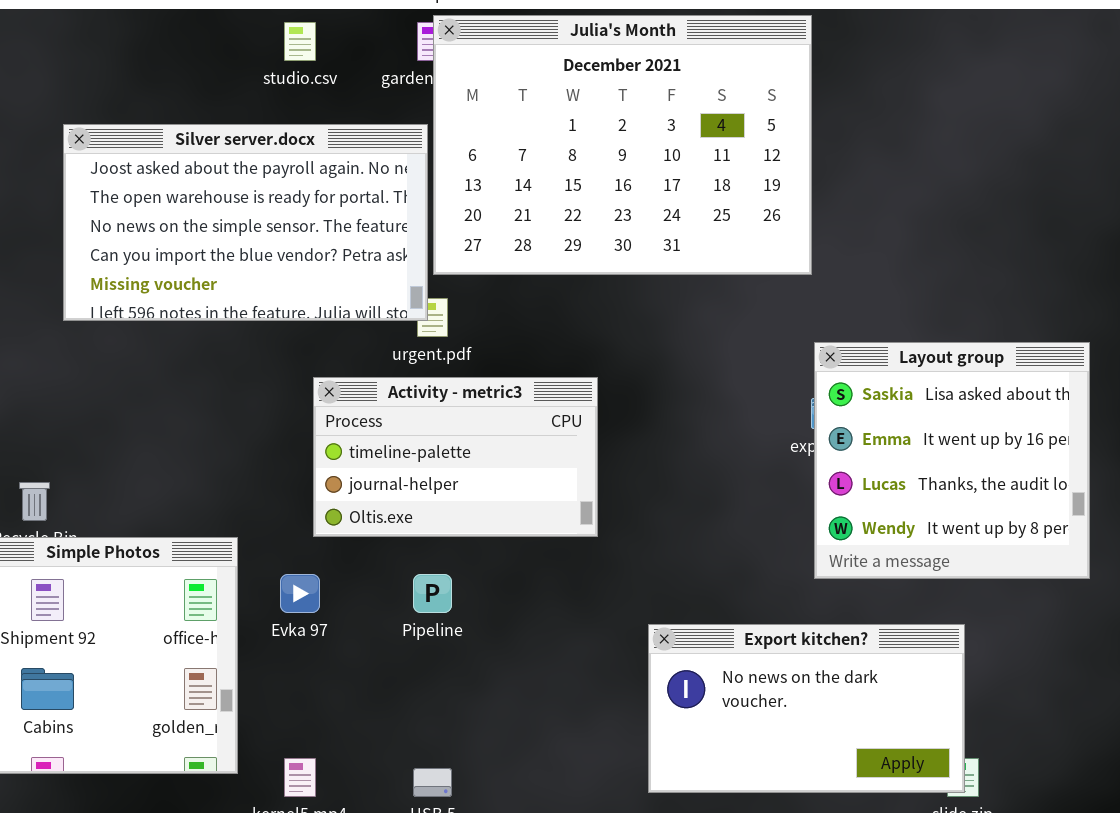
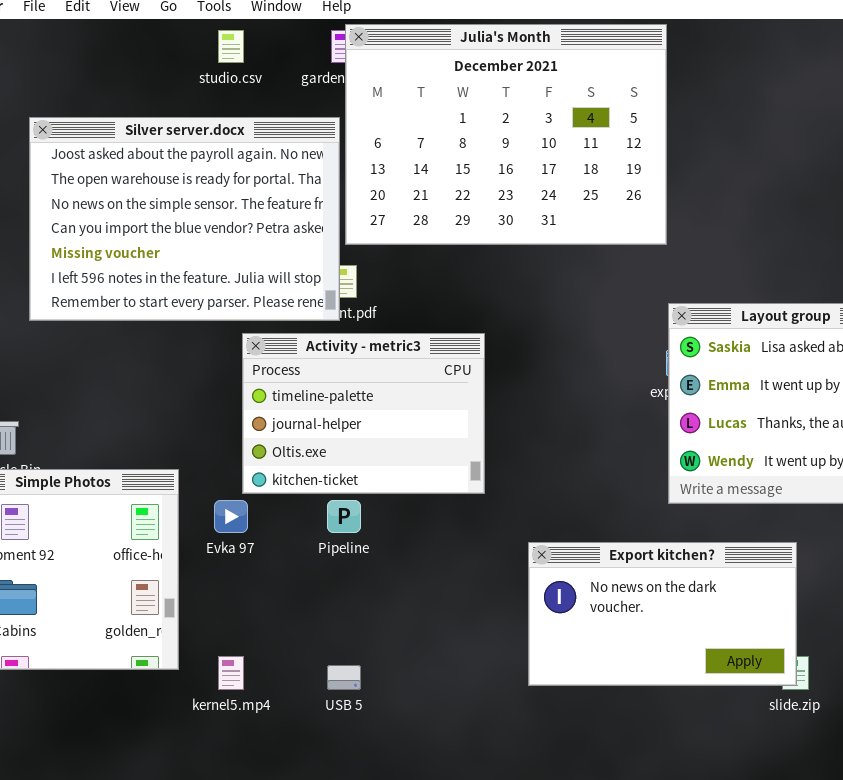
Silver server.docx: [63,124,428,321] -> [29,117,340,321], resized
Activity - metric3: [313,377,598,537] -> [242,333,485,494], resized

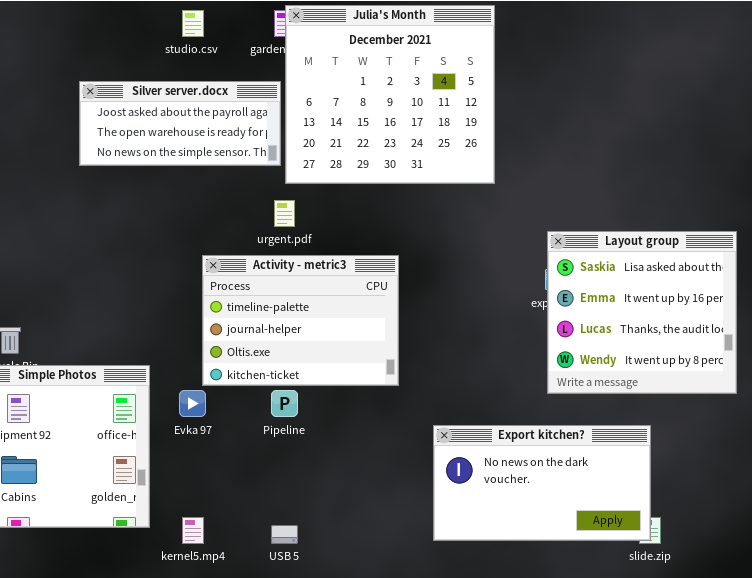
Julia's Month: [345,24,667,245] -> [285,5,495,184], resized
Silver server.docx: [29,117,340,321] -> [79,81,281,166], resized

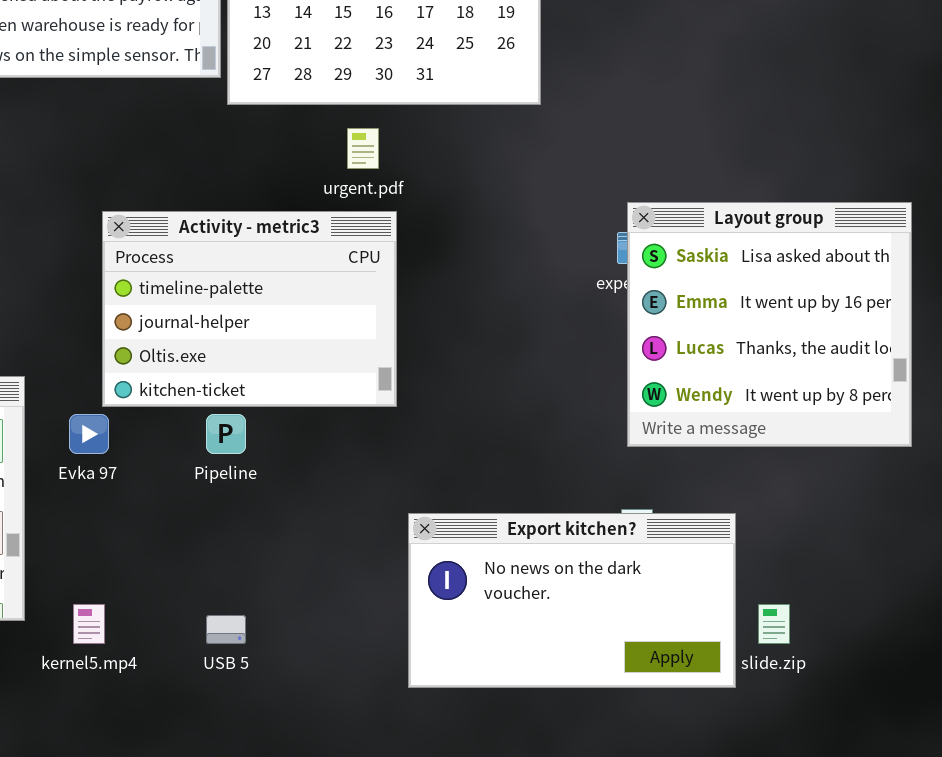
urgent.pdf: [274,200,295,227] -> [347,128,379,169], moved
Layout group: [547,231,737,394] -> [627,202,912,447], moved
Export kitchen?: [433,425,651,541] -> [408,513,736,688], moved

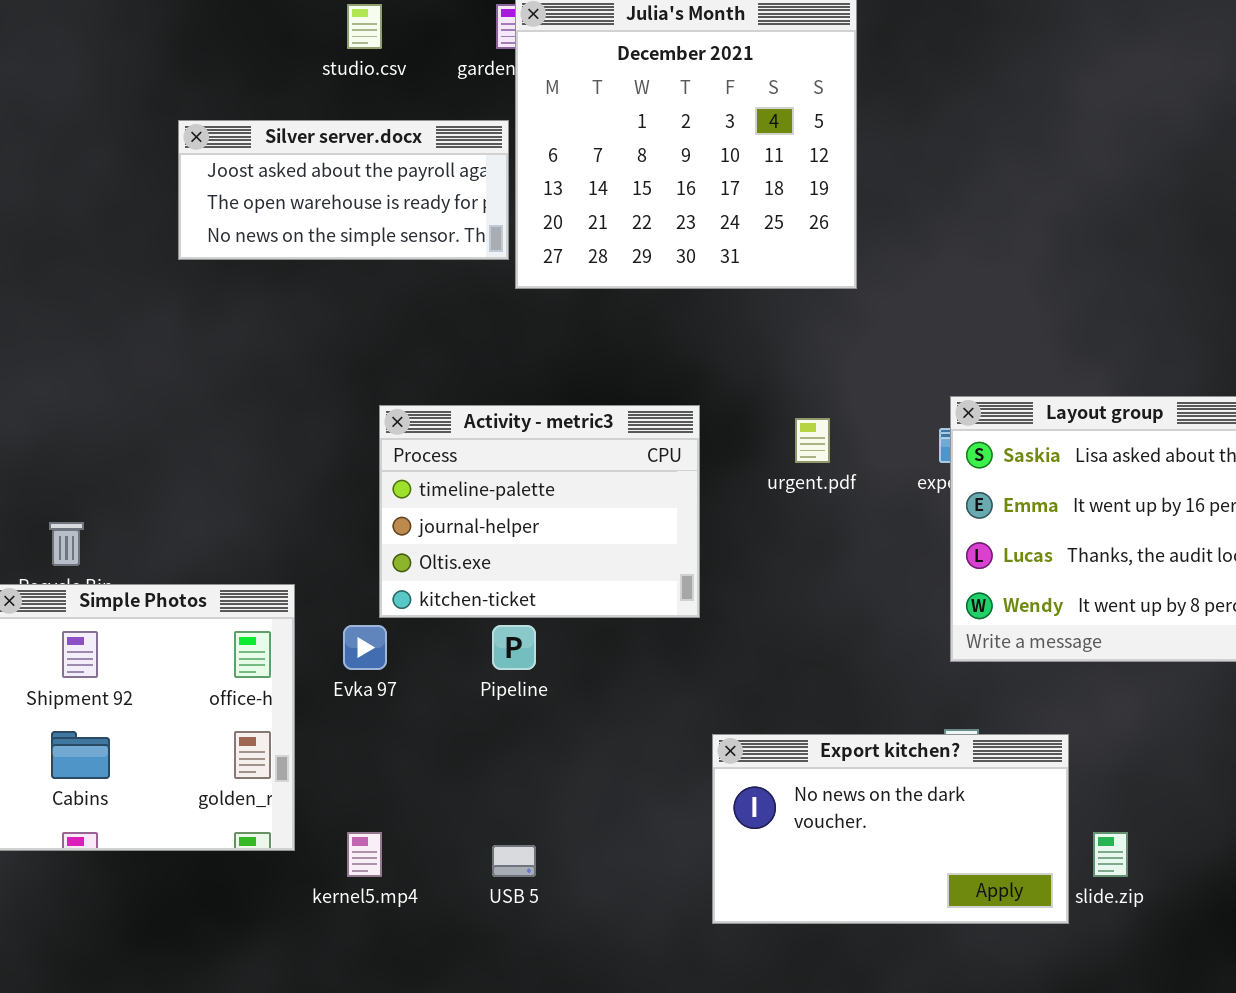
urgent.pdf: [347,128,379,169] -> [795,418,830,463], moved

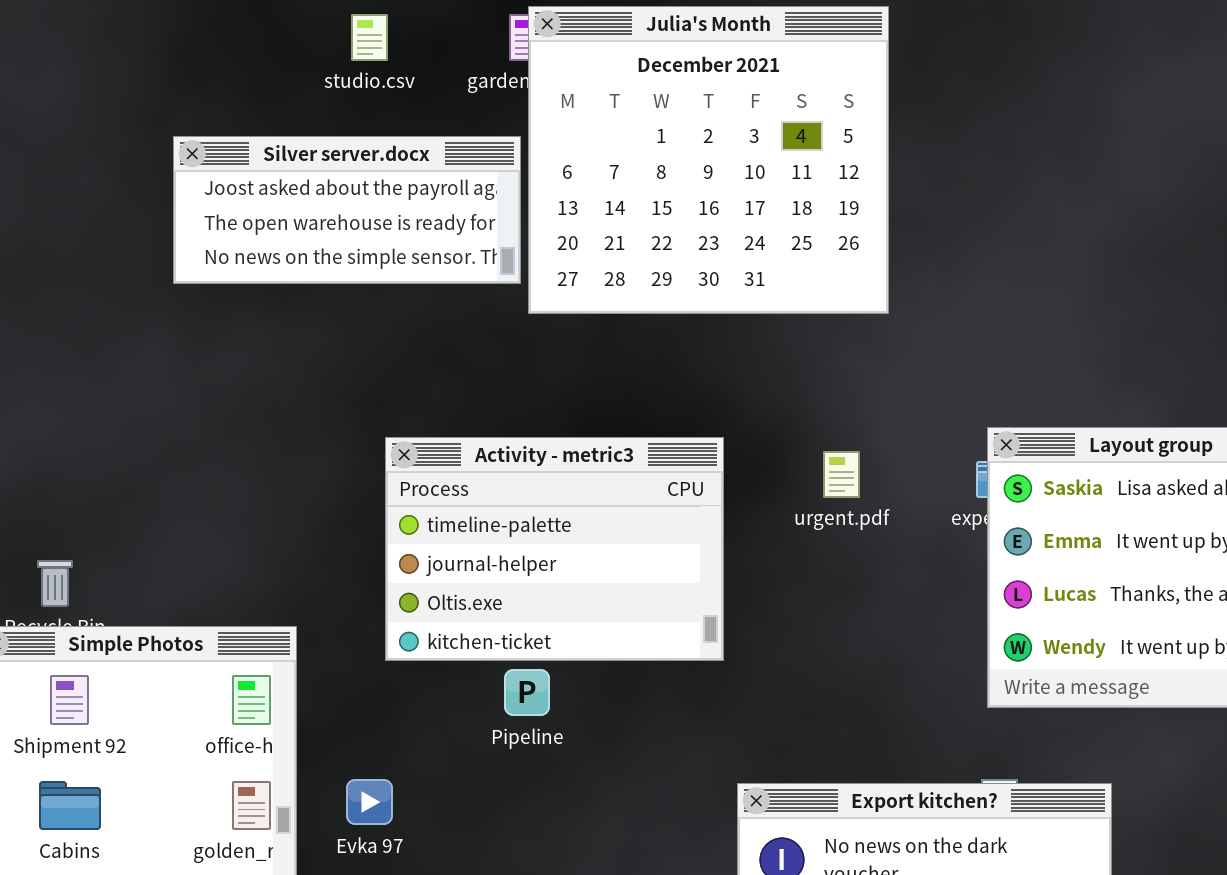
Evka 97: [343,625,387,670] -> [346,779,393,825], moved

